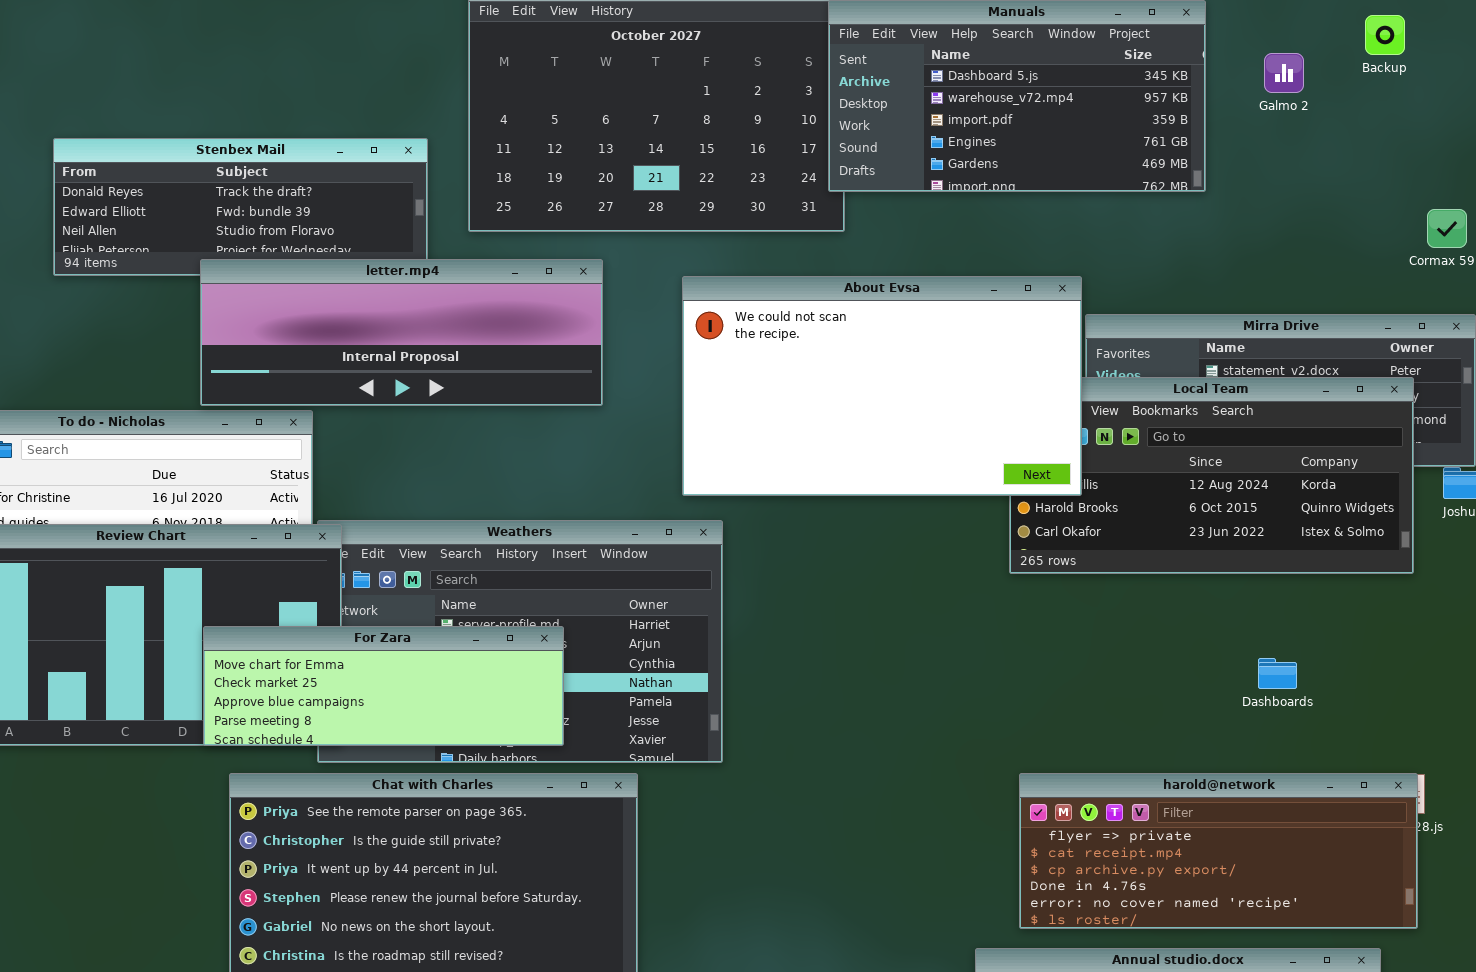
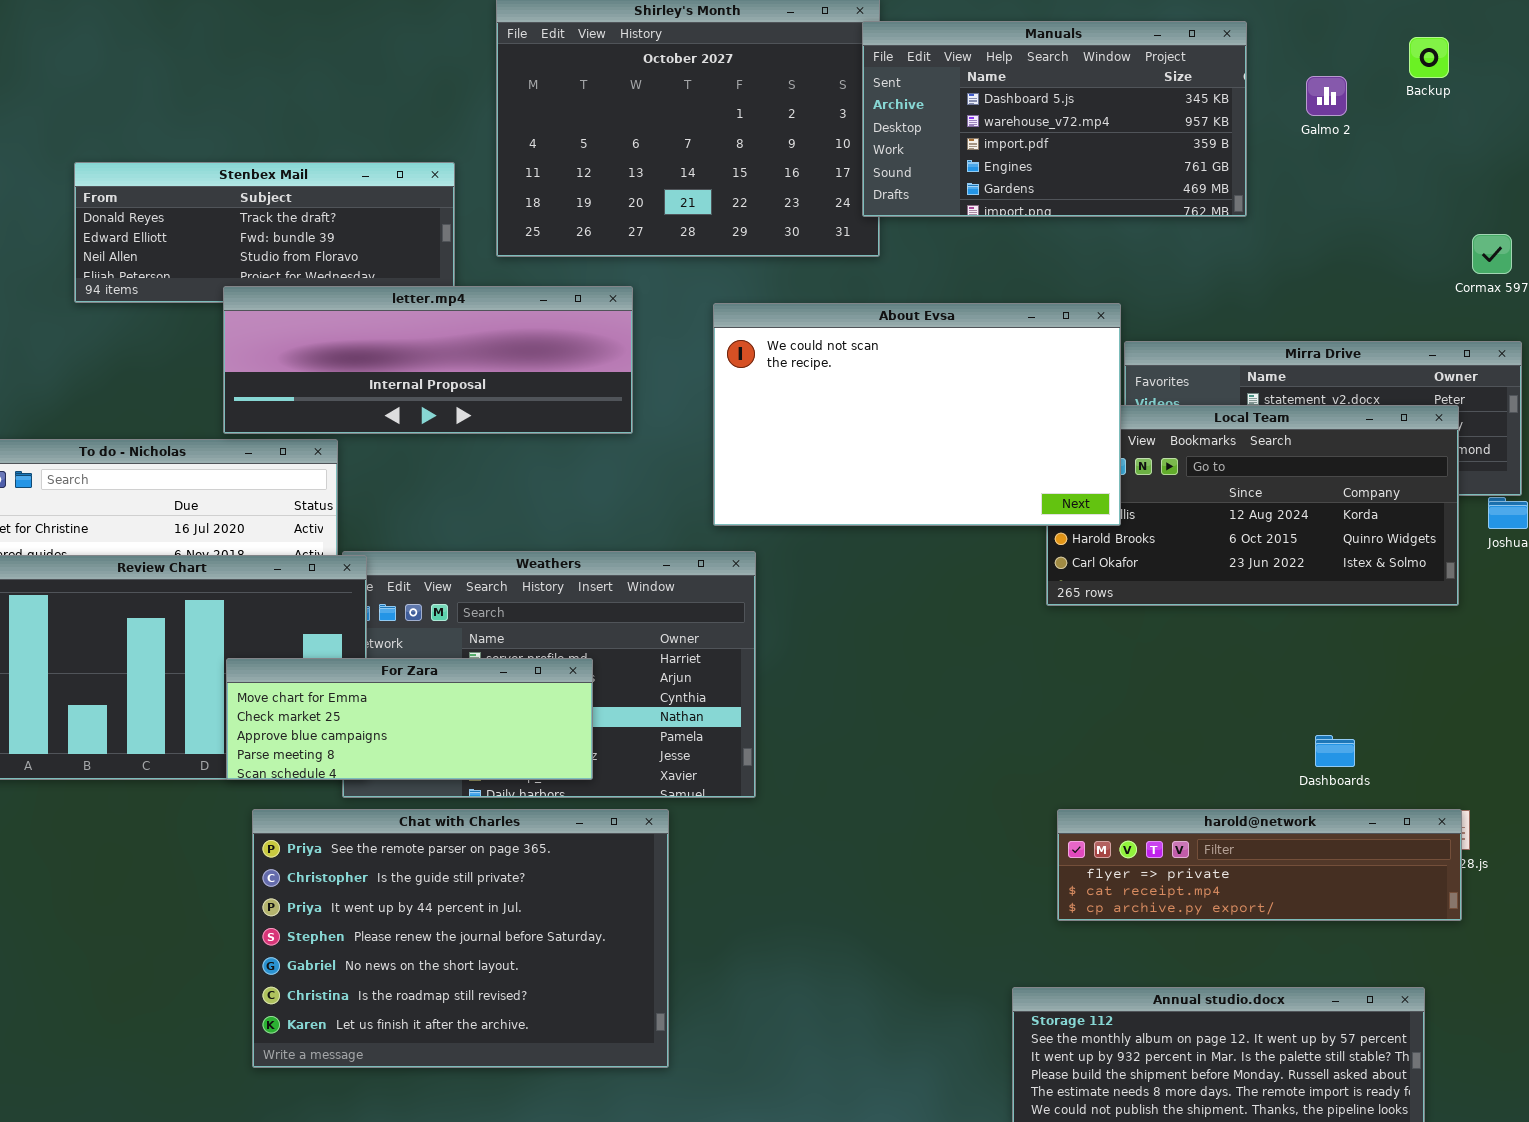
Dashboards: [1258,658,1297,689] -> [1315,735,1355,767], moved
harold@network: [1019,773,1418,929] -> [1057,809,1462,921], resized

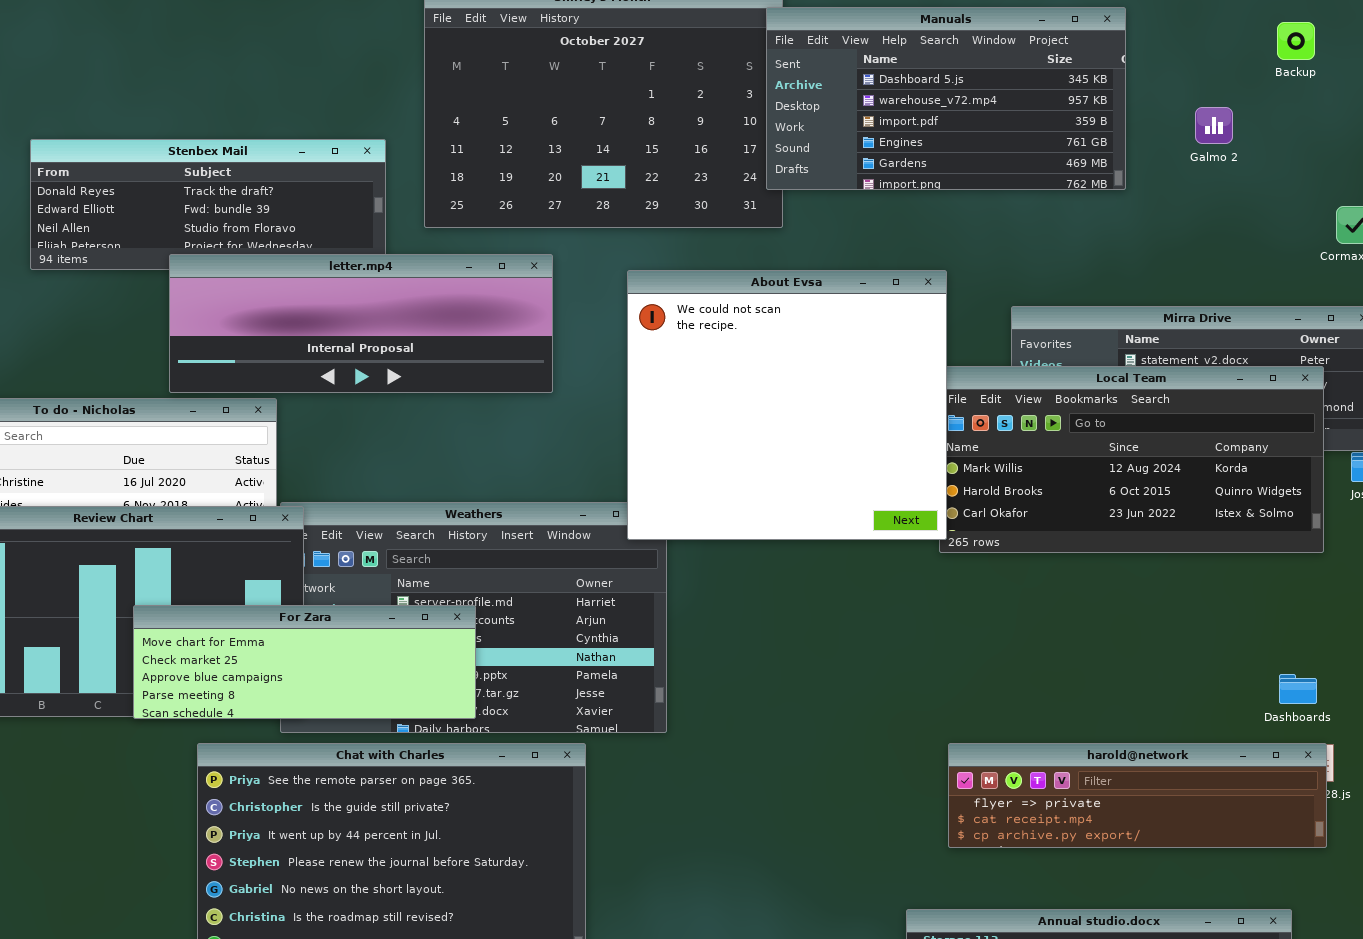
Galmo 2: [1306,76,1347,116] -> [1195,107,1233,144], moved
About Evsa: [713,303,1121,526] -> [627,270,947,540], resized
For Zara: [226,658,593,780] -> [133,605,476,719], moved
Dashboards: [1315,735,1355,767] -> [1279,674,1317,704], moved

